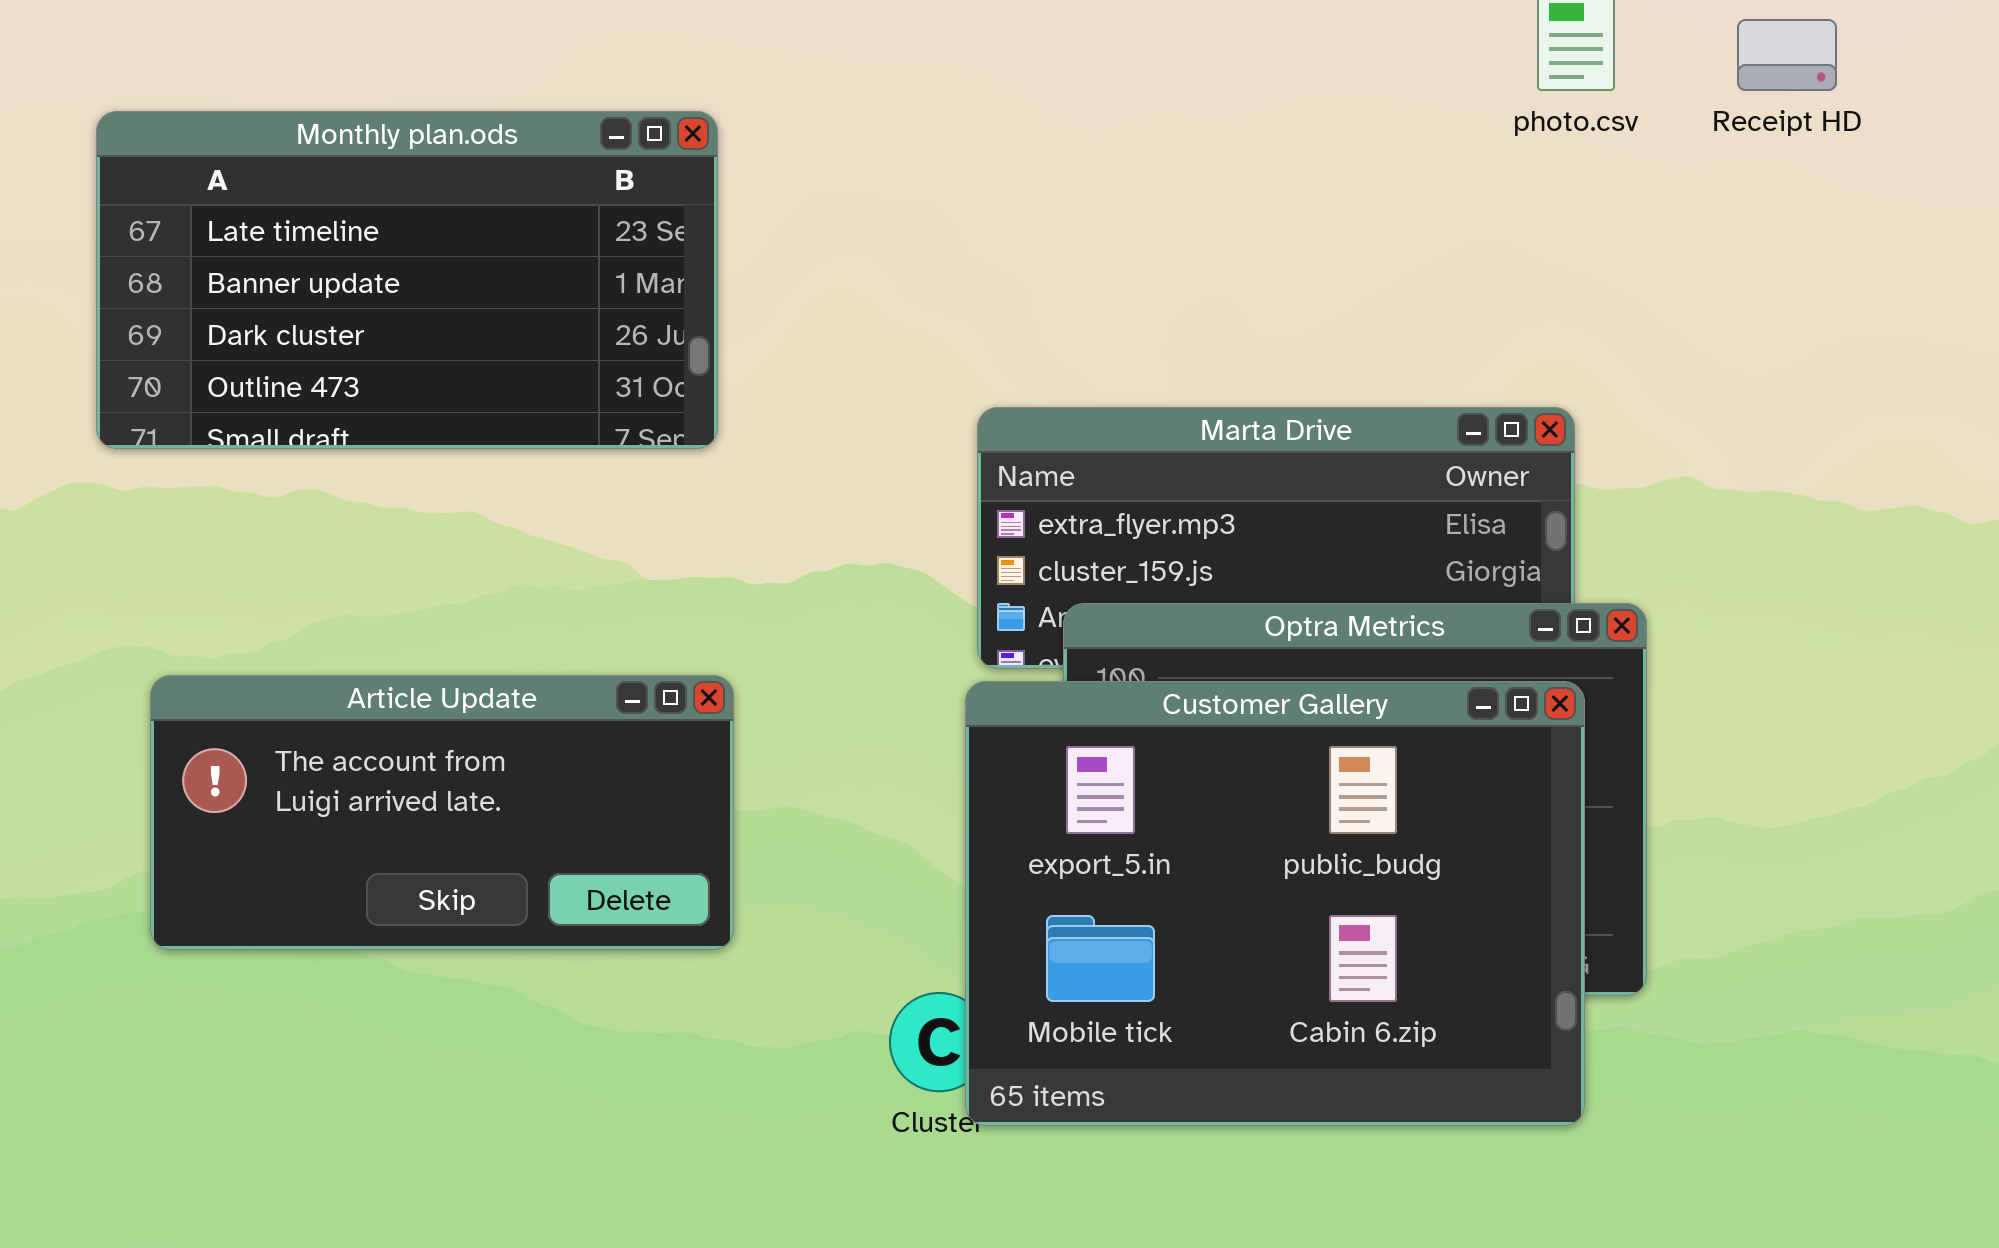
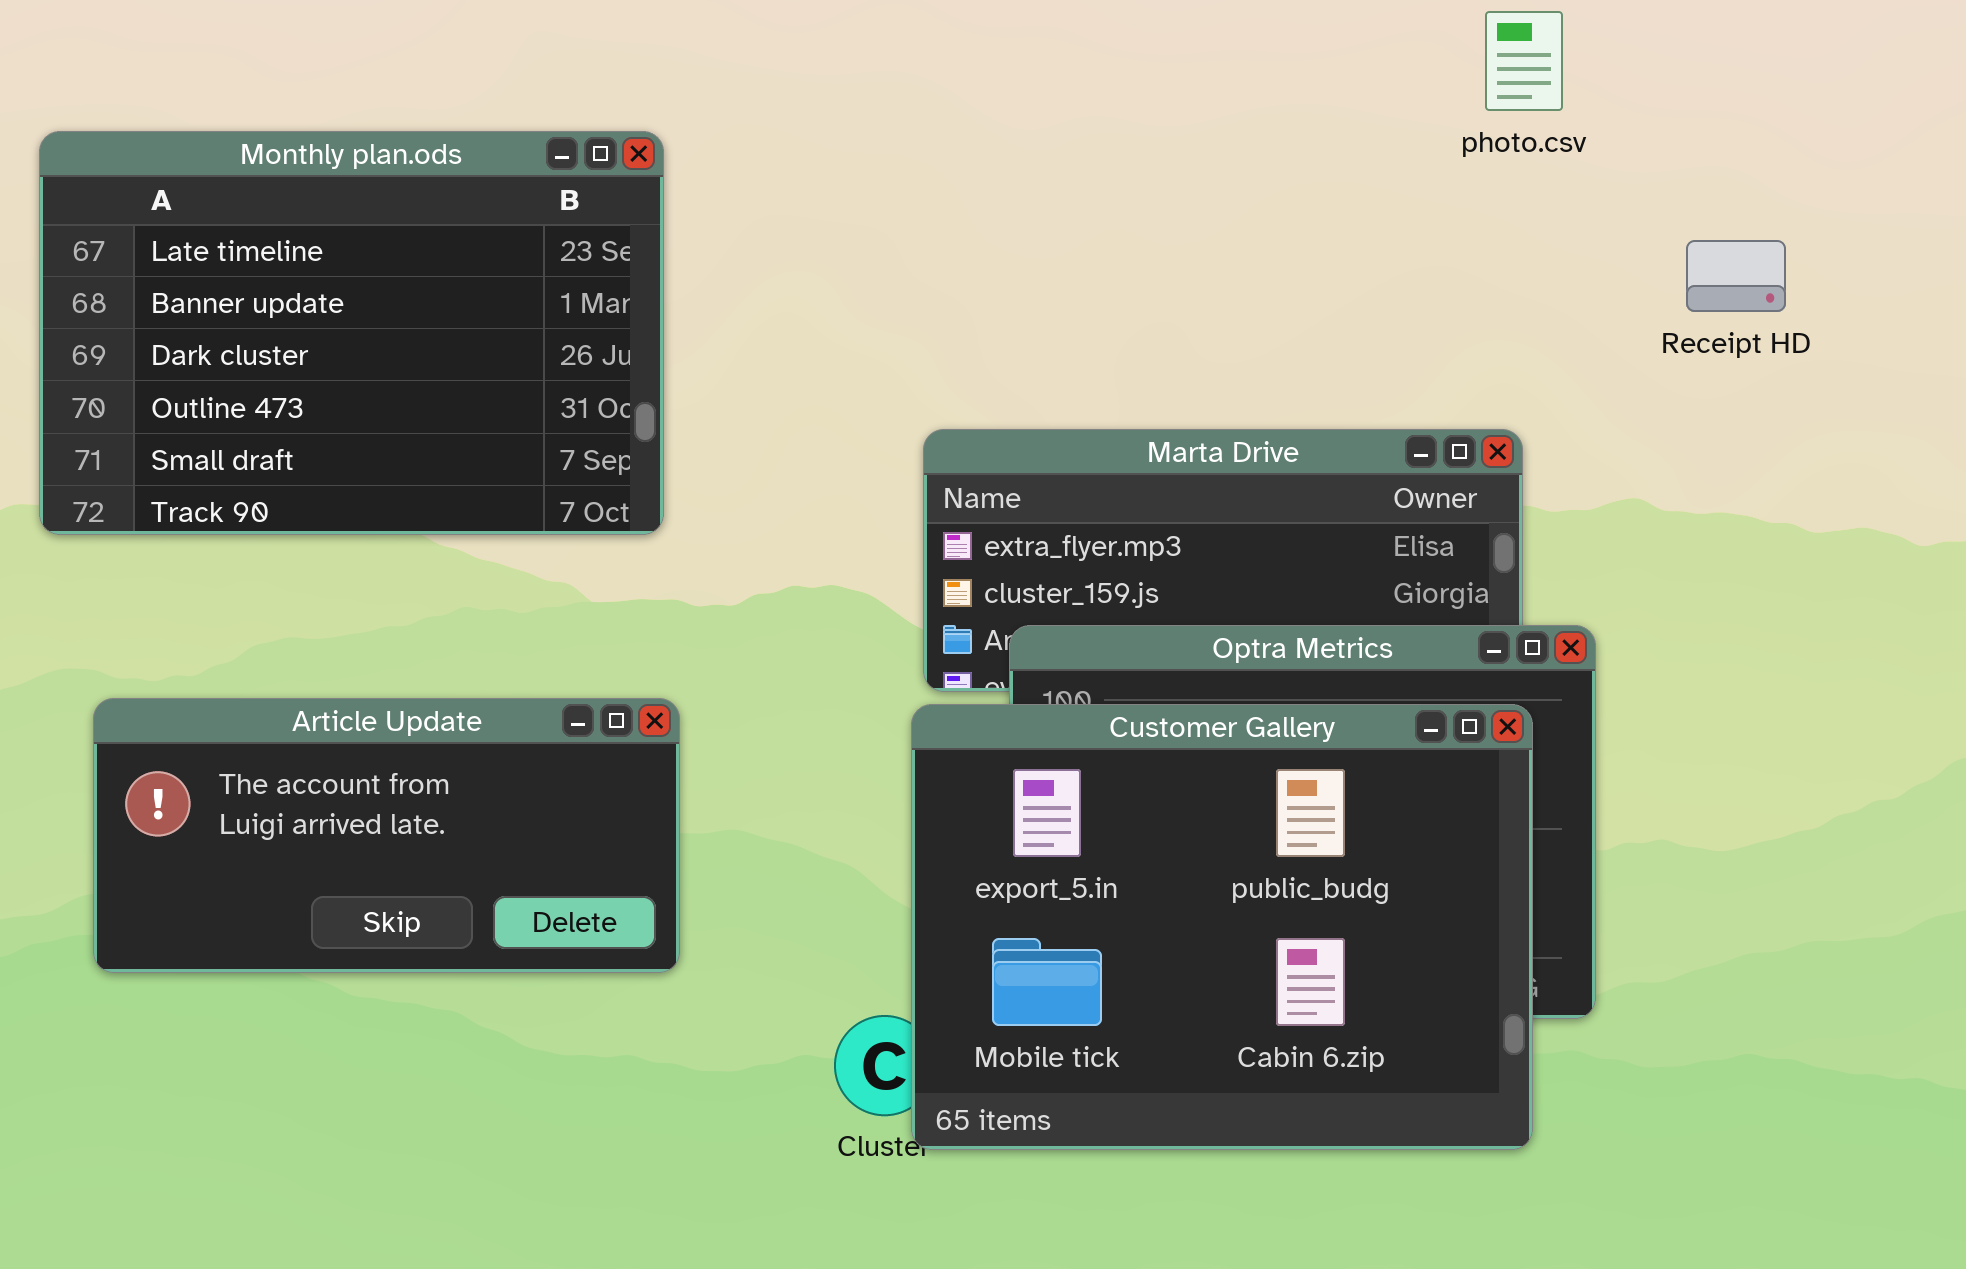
Receipt HD: [1737,19,1837,91] -> [1686,240,1786,312], moved
Monthly plan.ods: [96,111,718,449] -> [39,131,664,535], resized

